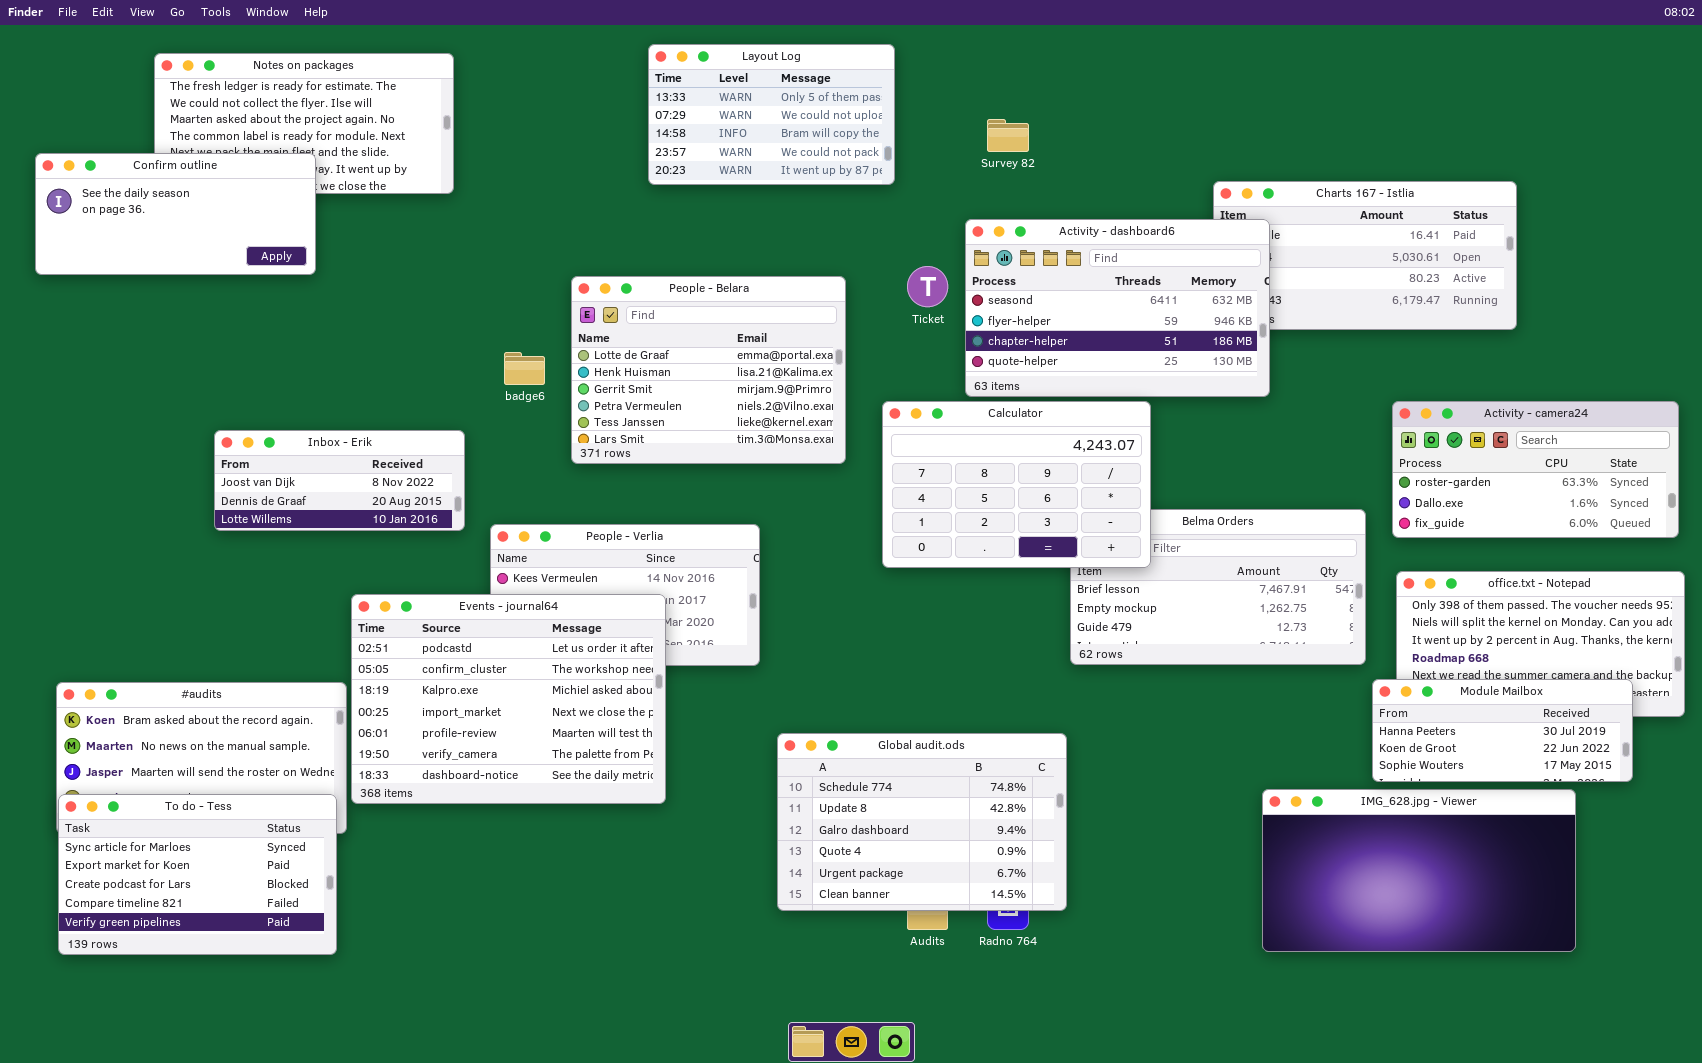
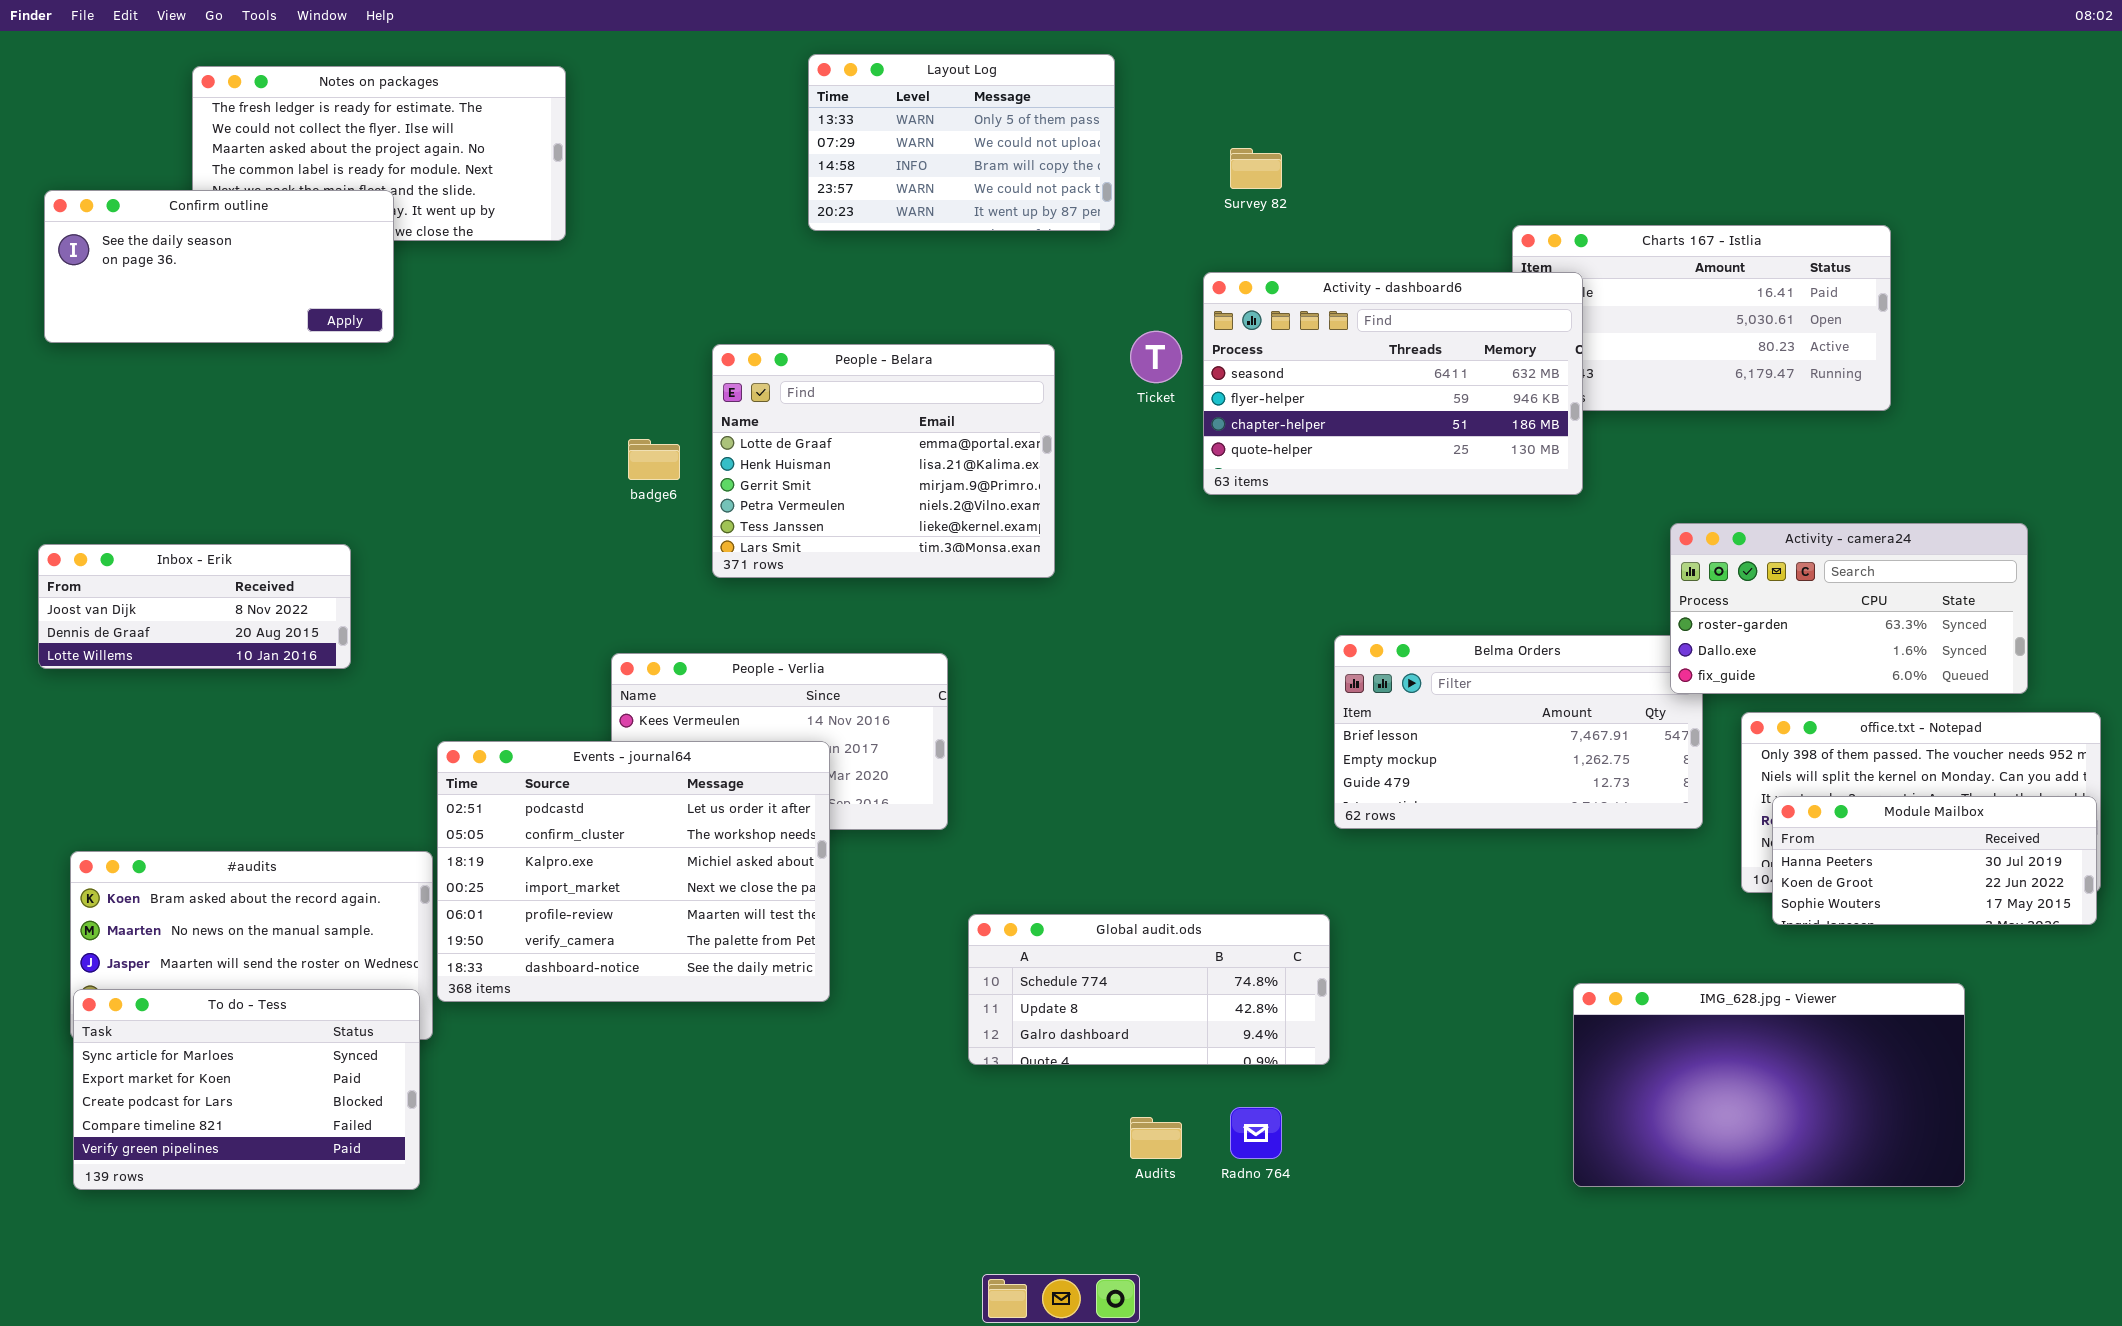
Calculator: [882,401,1151,568] -> none, closed
Activity - camera24: [1392,401,1679,538] -> [1670,523,2028,694], moved
Inbox - Erik: [214,430,465,531] -> [38,544,351,669], moved
Module Mailbox: [1372,679,1633,782] -> [1772,796,2097,925], moved
Global audit.ods: [777,733,1067,911] -> [968,914,1330,1065], resized

